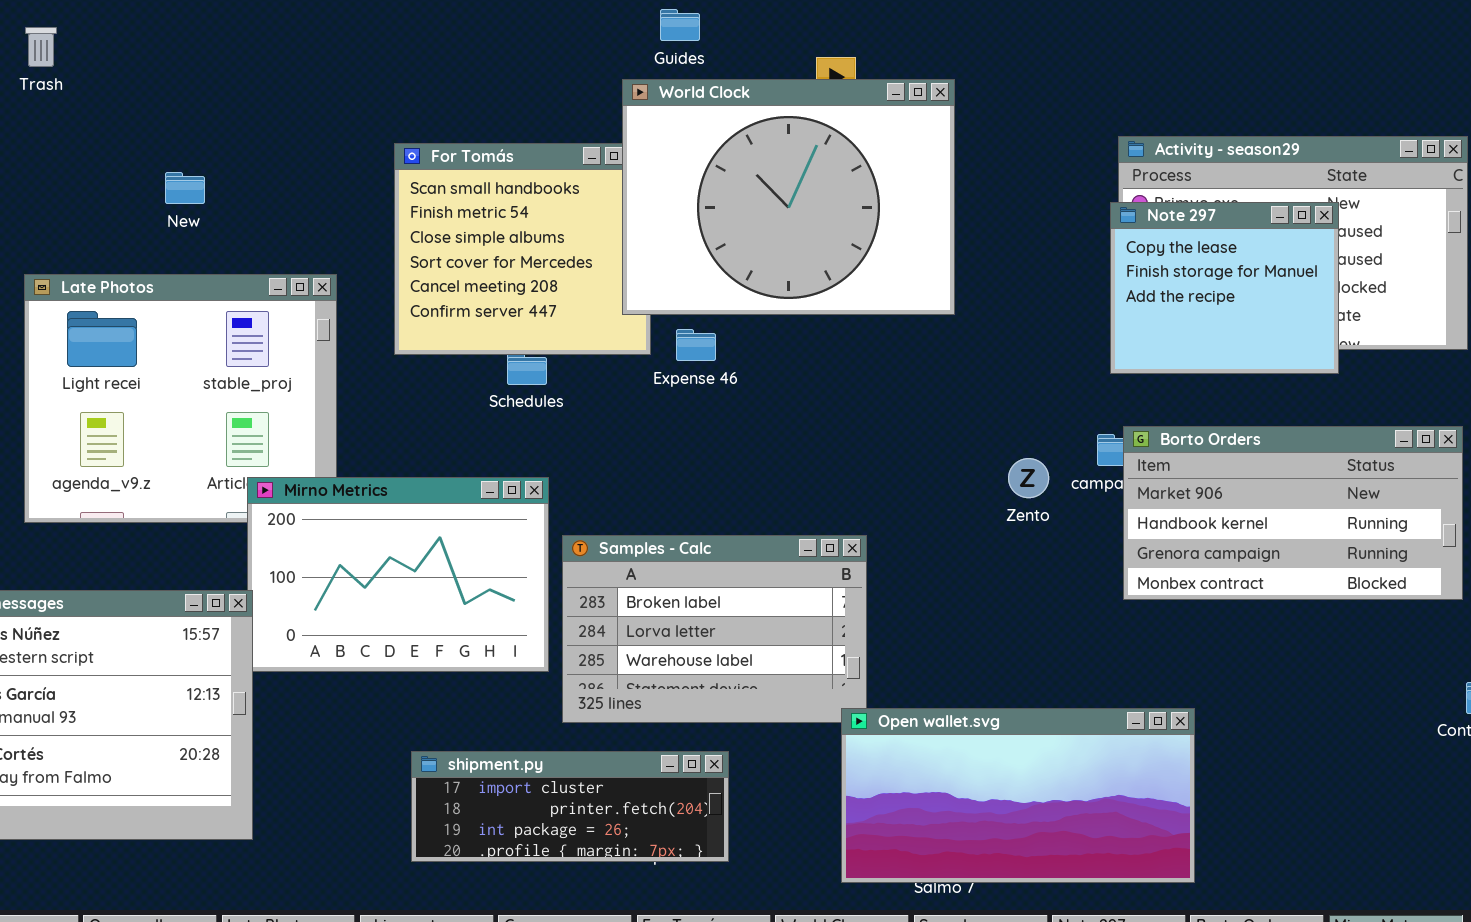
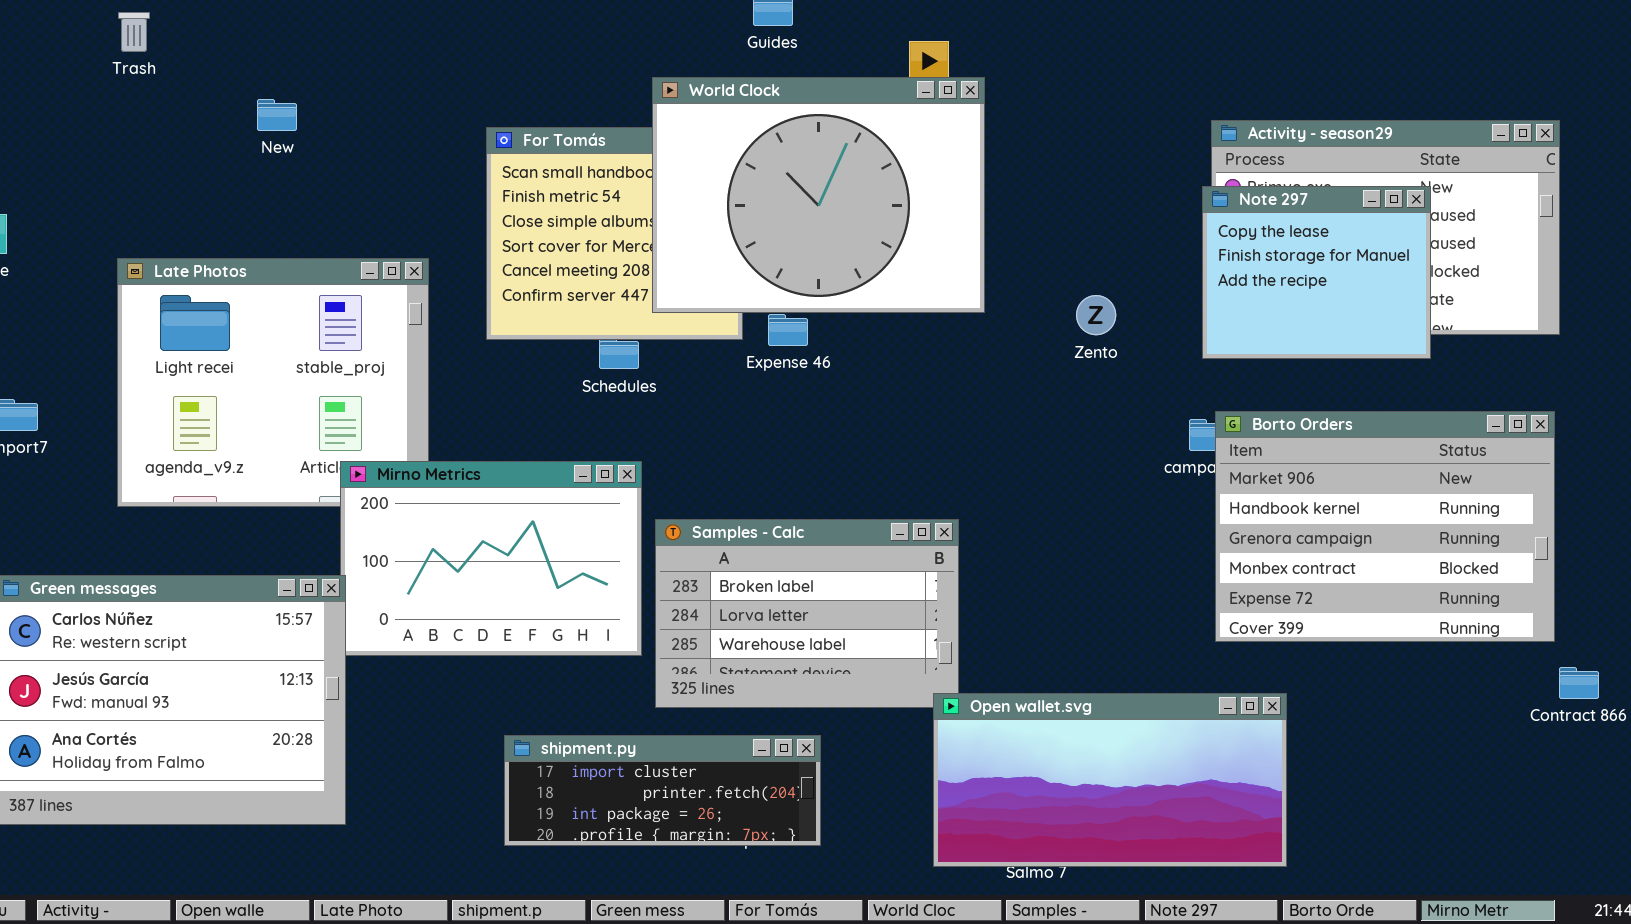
World Clock: [622,79,955,315] -> [652,77,985,313], moved
New: [165,172,205,204] -> [257,99,297,131], moved
Borto Orders: [1123,426,1463,600] -> [1215,411,1555,642], resized
Zento: [1008,458,1049,498] -> [1076,295,1116,335], moved

